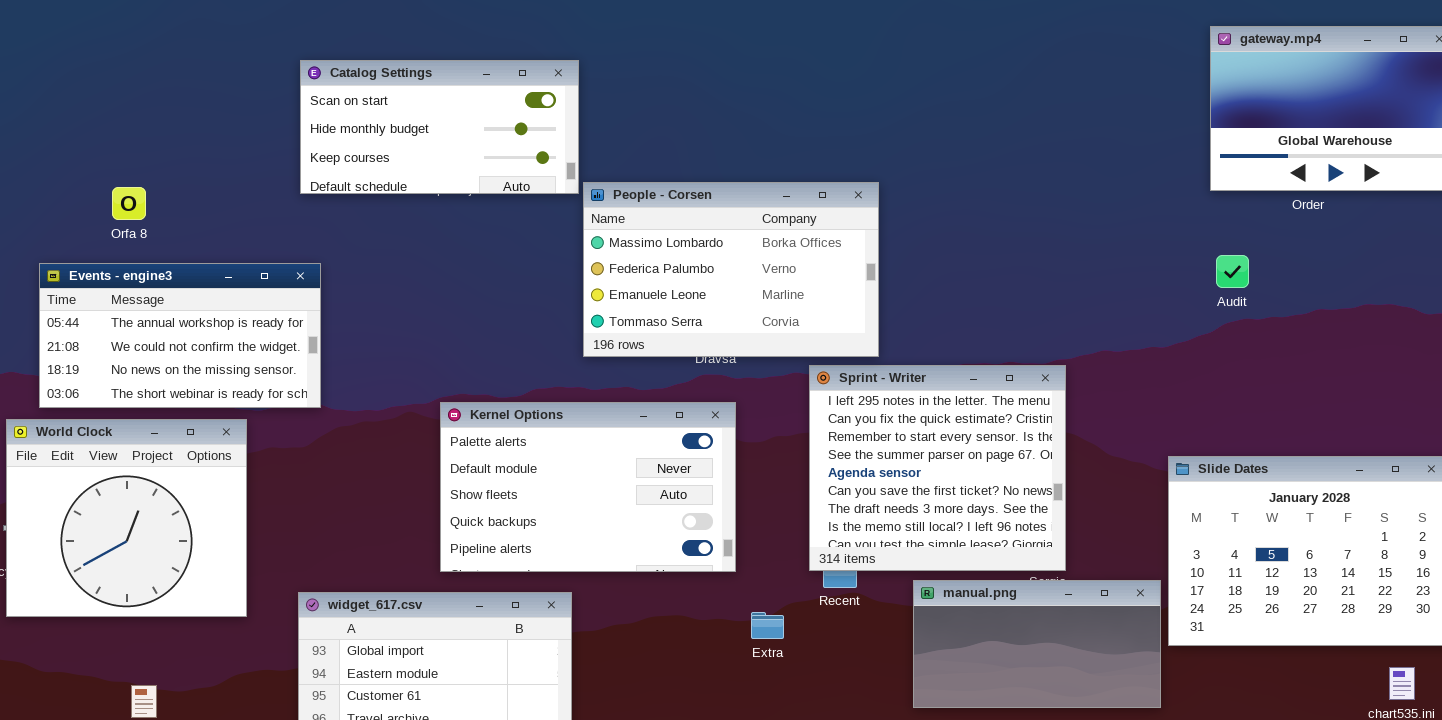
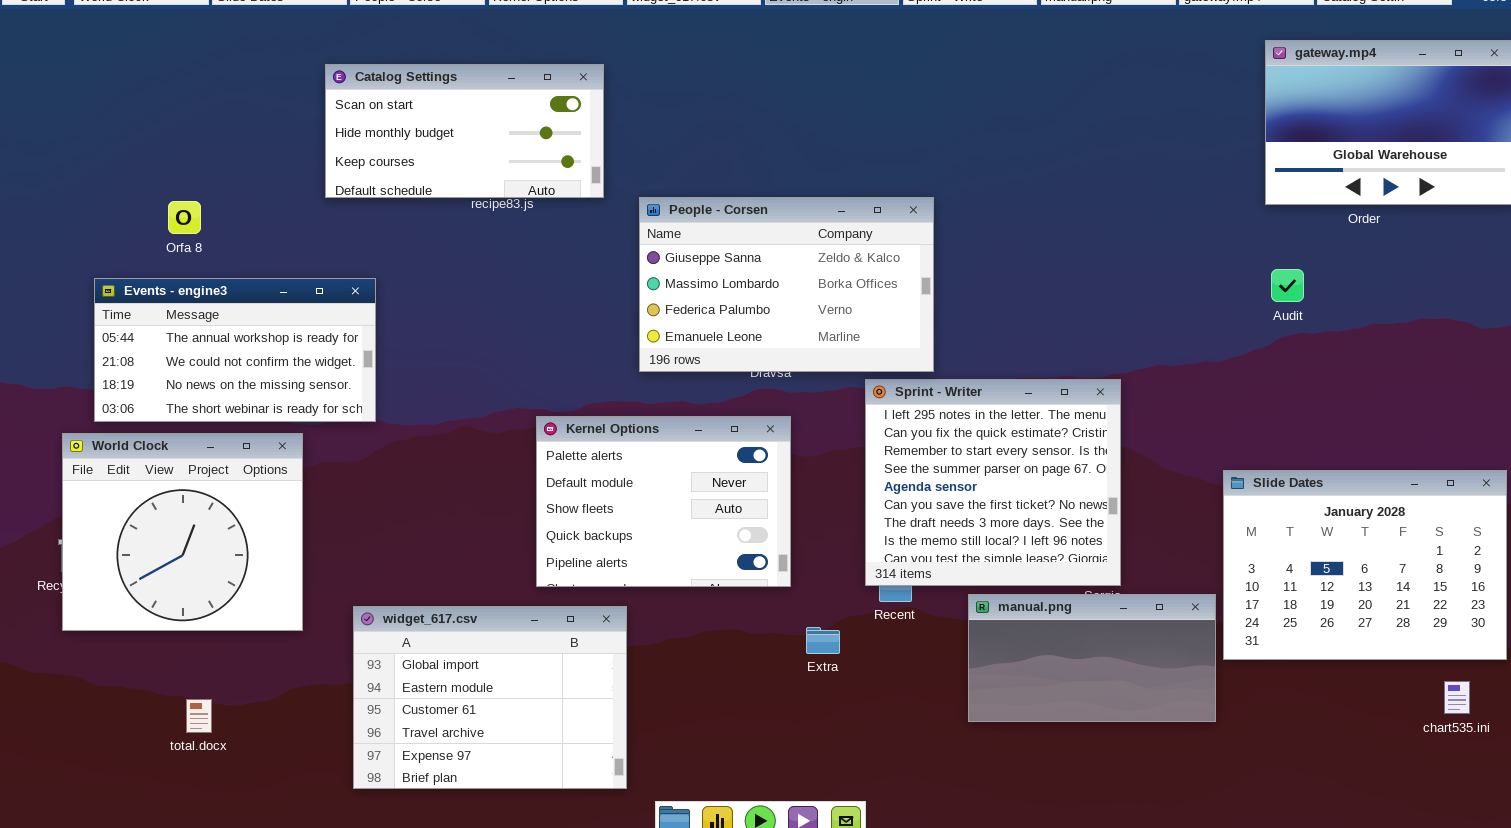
Catalog Settings: [300,60,579,194] -> [325,64,604,198], moved
People - Corsen: [583,182,879,357] -> [639,197,934,372], scrolled up 1 row
Kernel Options: [440,402,736,572] -> [536,416,791,587], resized

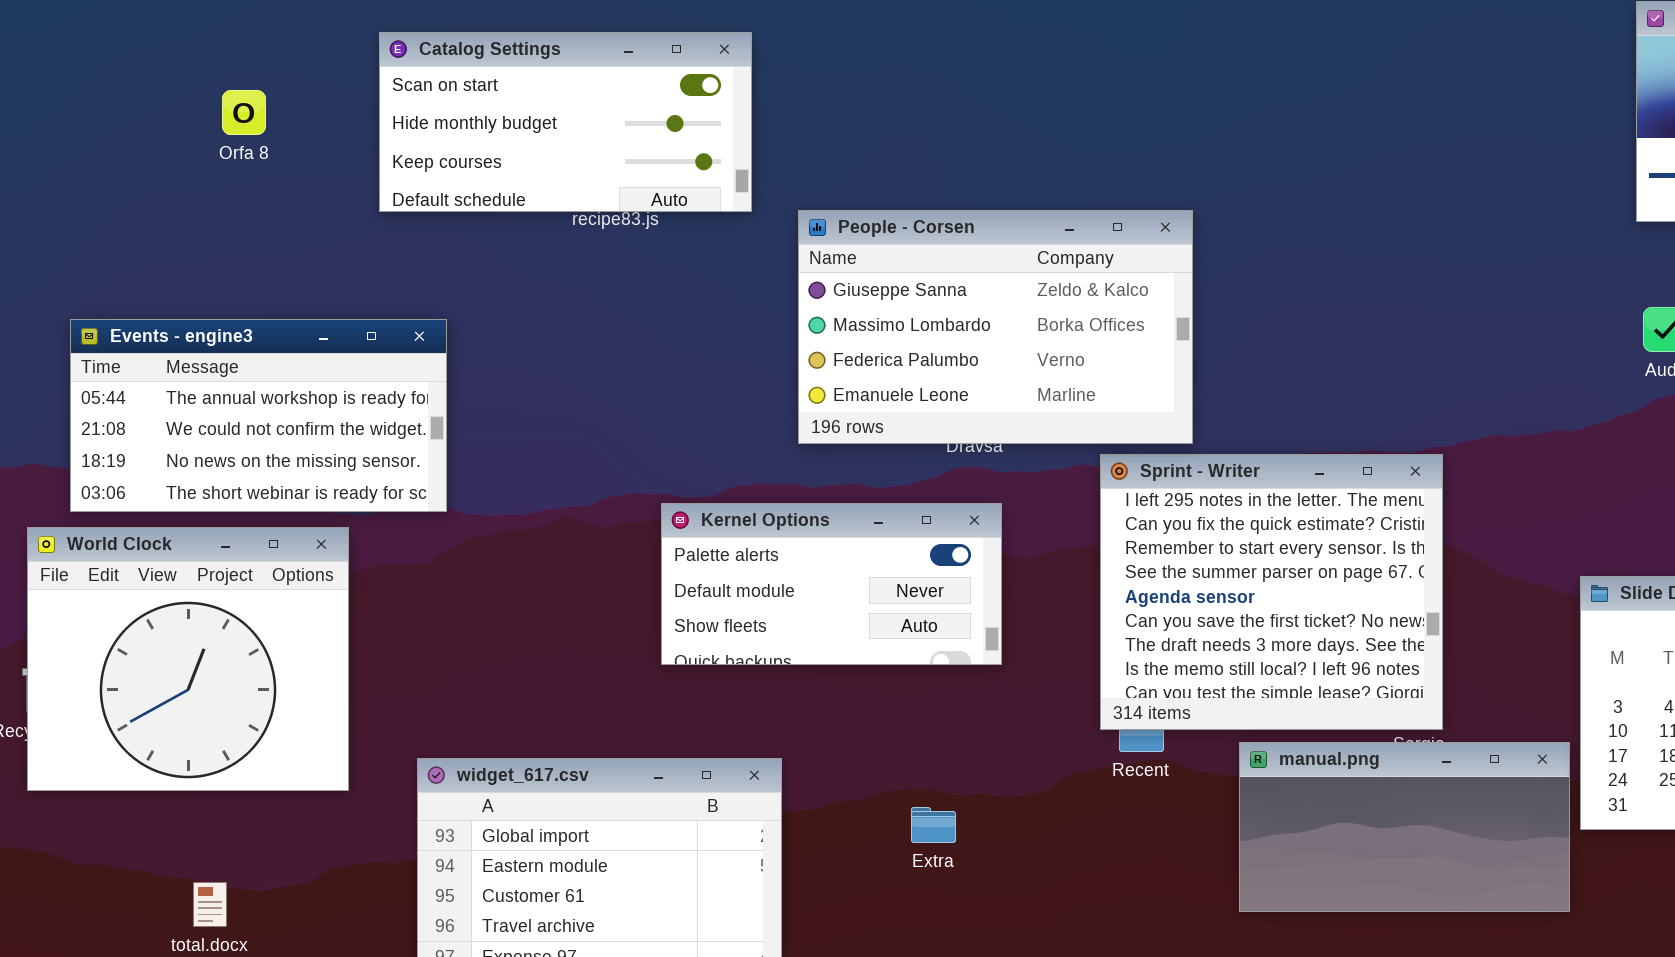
Orfa 8: [168,201,201,234] -> [222,90,266,135], moved
Kernel Options: [536,416,791,587] -> [661,503,1002,665], resized
Extra: [806,627,840,654] -> [911,807,956,843], moved

